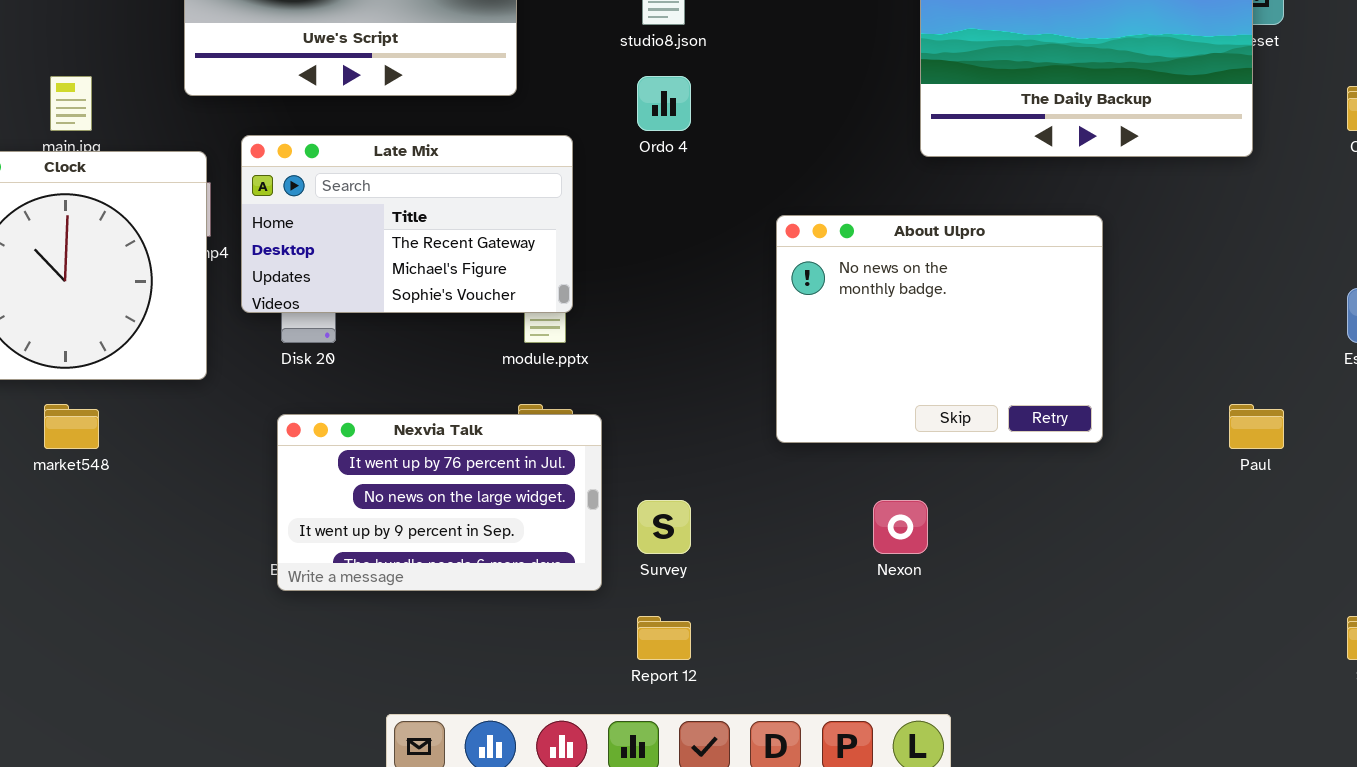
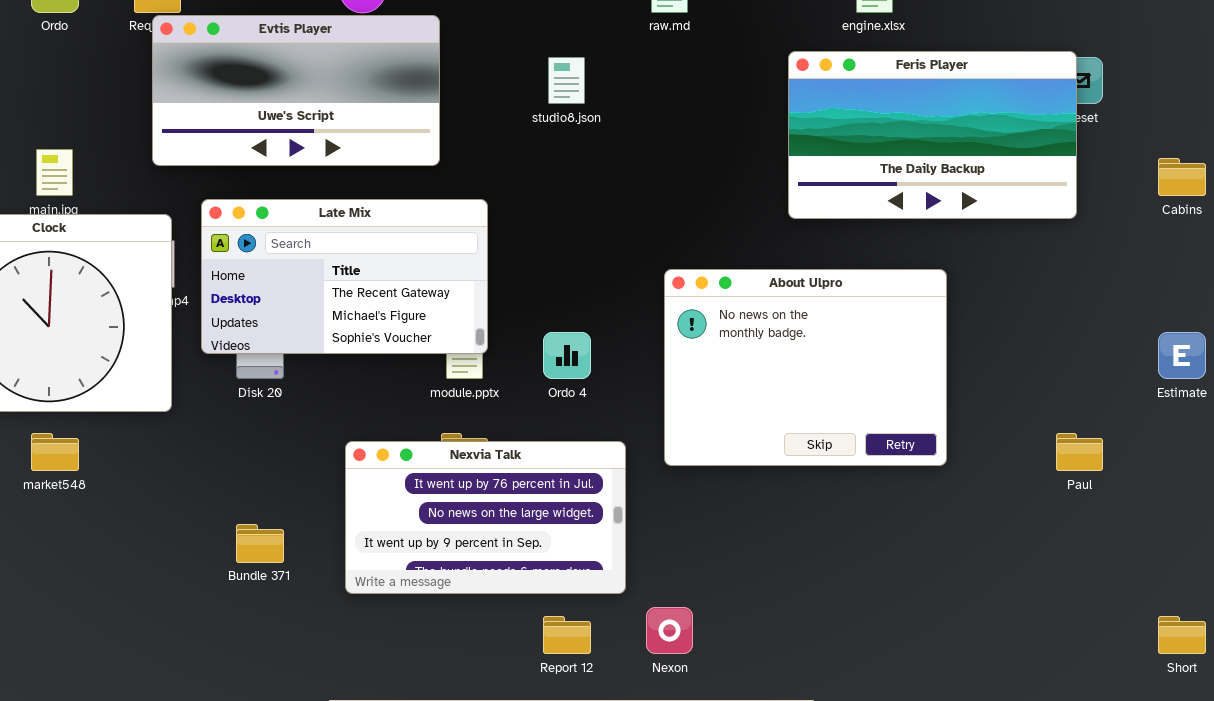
Ordo 4: [637,76,691,131] -> [543,332,591,379], moved
Nexvia Talk: [277,414,602,591] -> [345,441,626,594], moved
Nexon: [873,500,928,554] -> [646,607,693,654], moved

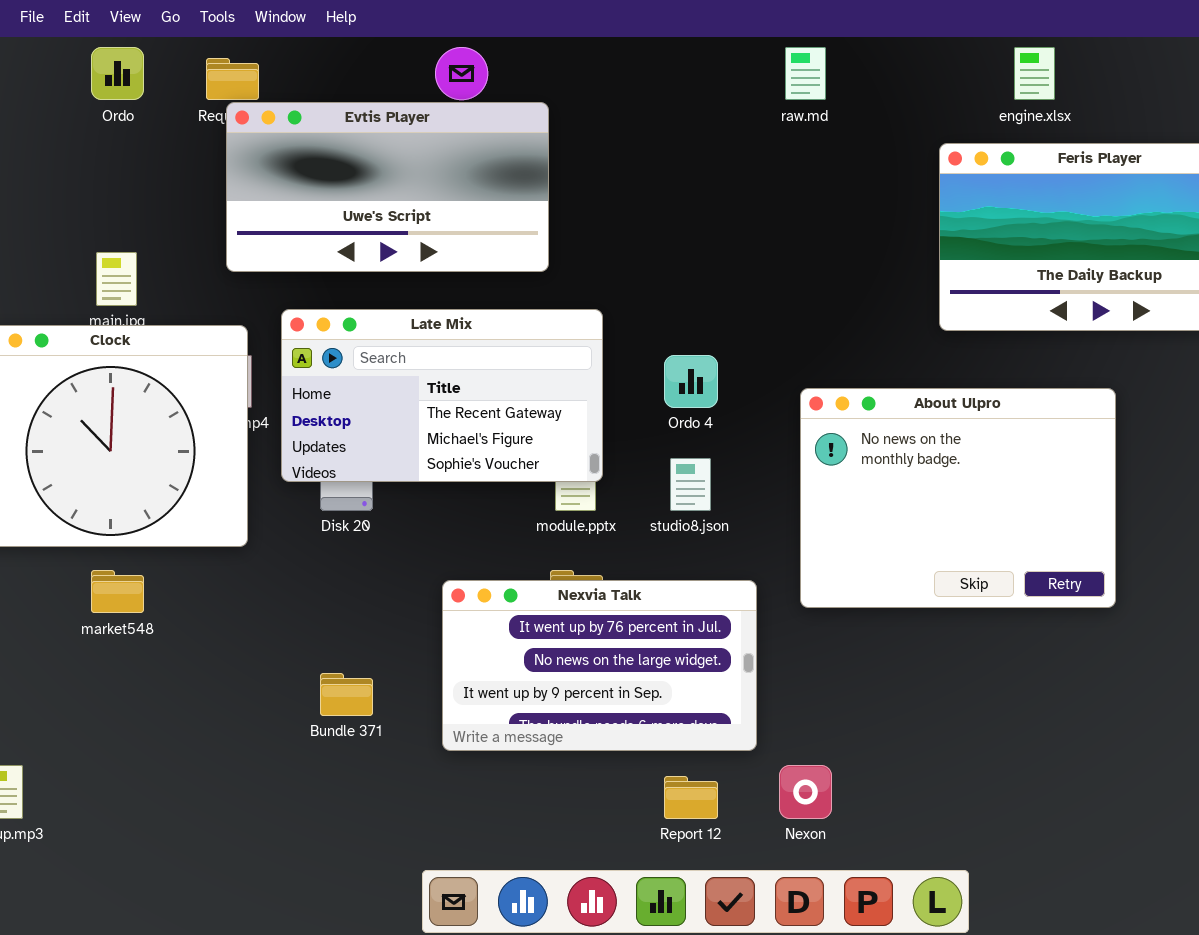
studio8.json: [548,57,585,104] -> [670,458,711,511], moved
Ordo 4: [543,332,591,379] -> [664,355,718,408], moved

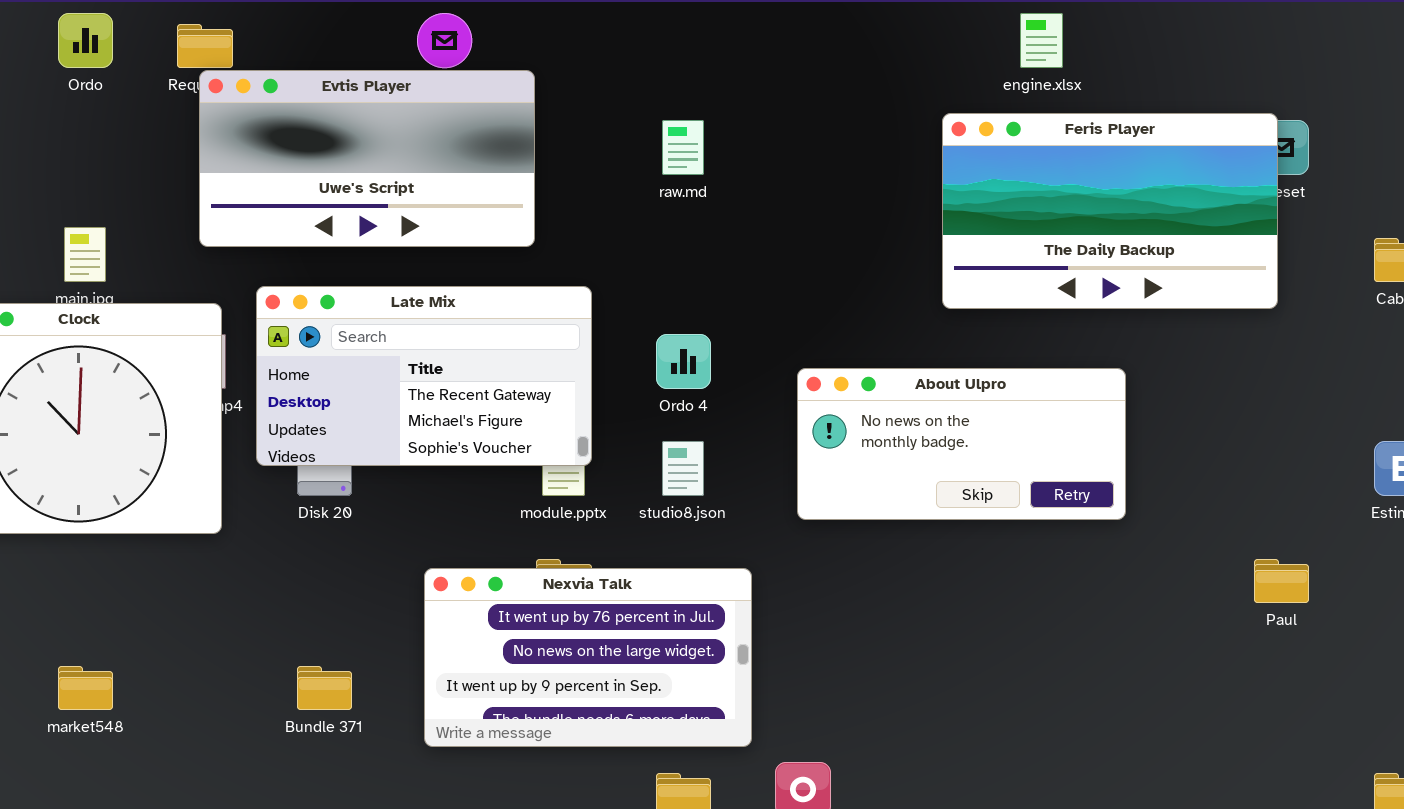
raw.md: [785,47,826,100] -> [662,120,704,175], moved
About Ulpro: [800,388,1116,608] -> [797,368,1126,520], resized
market548: [91,570,144,613] -> [58,666,113,710], moved

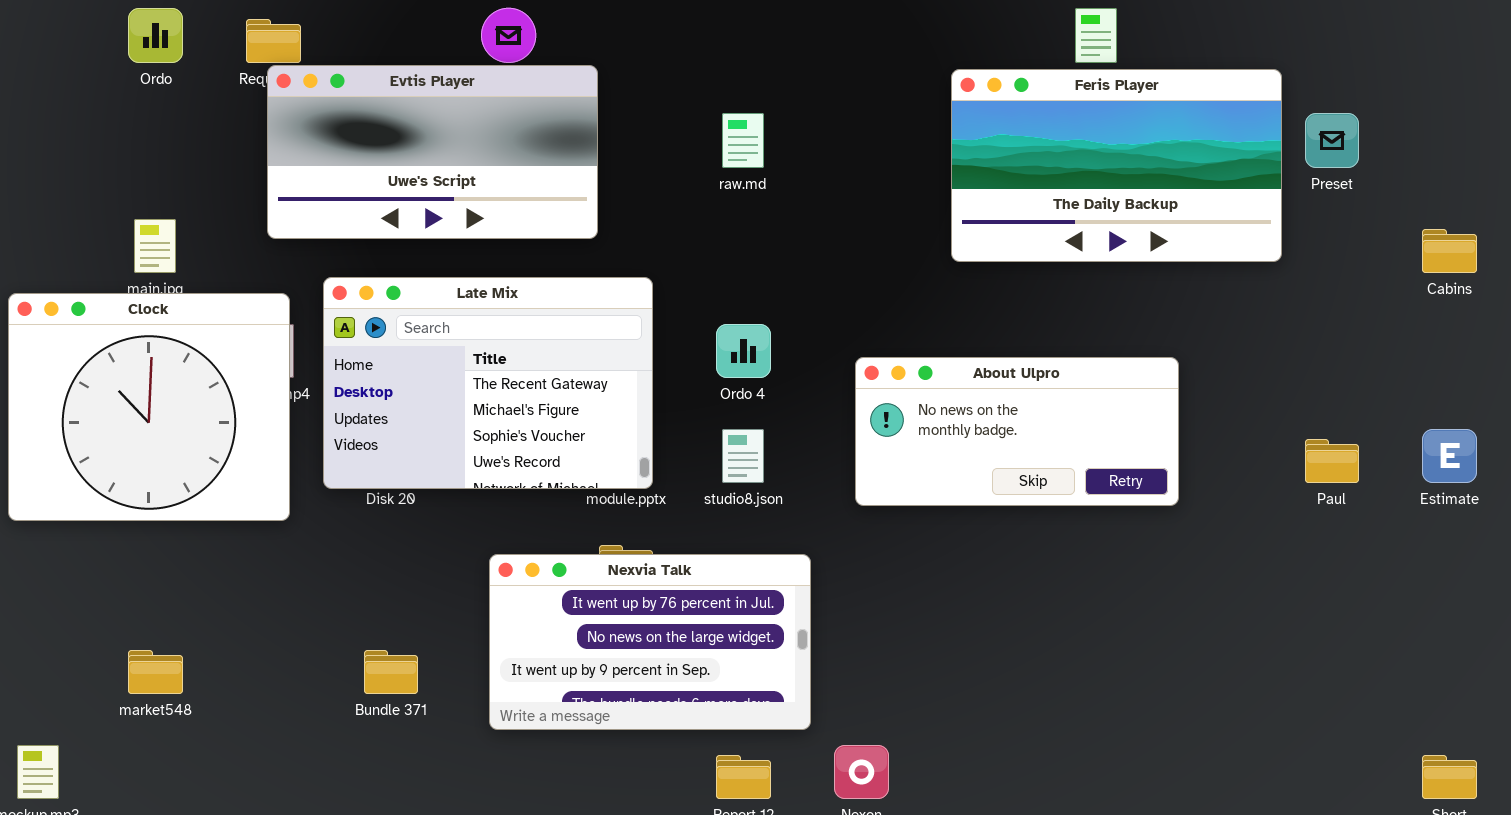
Feris Player: [942,113,1278,309] -> [951,69,1282,262], moved
Late Mix: [256,286,592,466] -> [323,277,653,489], resized
Paul: [1254,559,1309,603] -> [1305,439,1359,483], moved

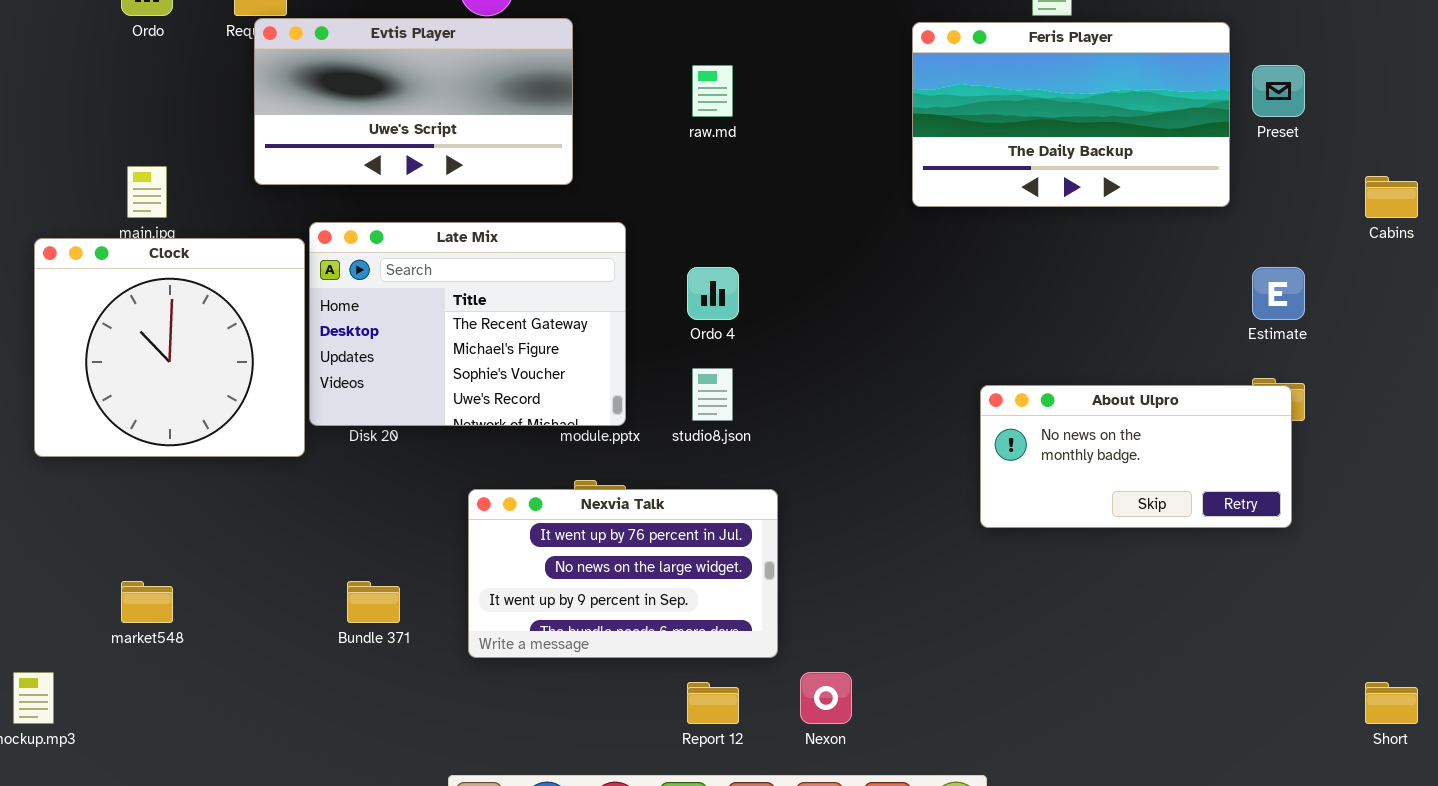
Clock: [8,293,290,521] -> [34,238,305,457], moved
About Ulpro: [855,357,1179,506] -> [980,385,1292,528], moved
Estimate: [1422,429,1477,483] -> [1252,267,1305,320], moved

